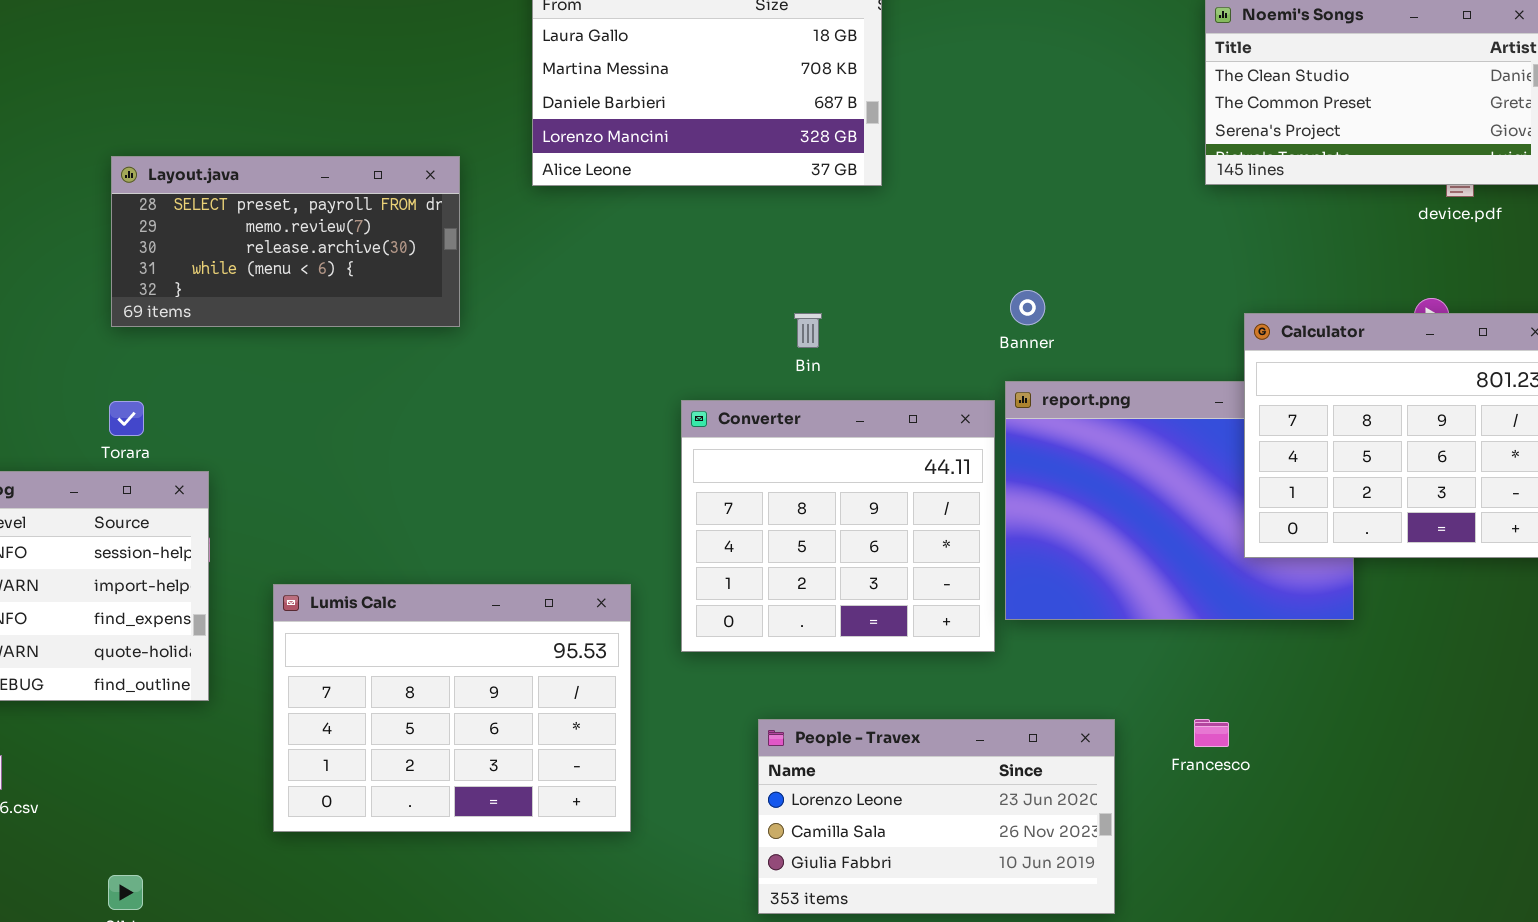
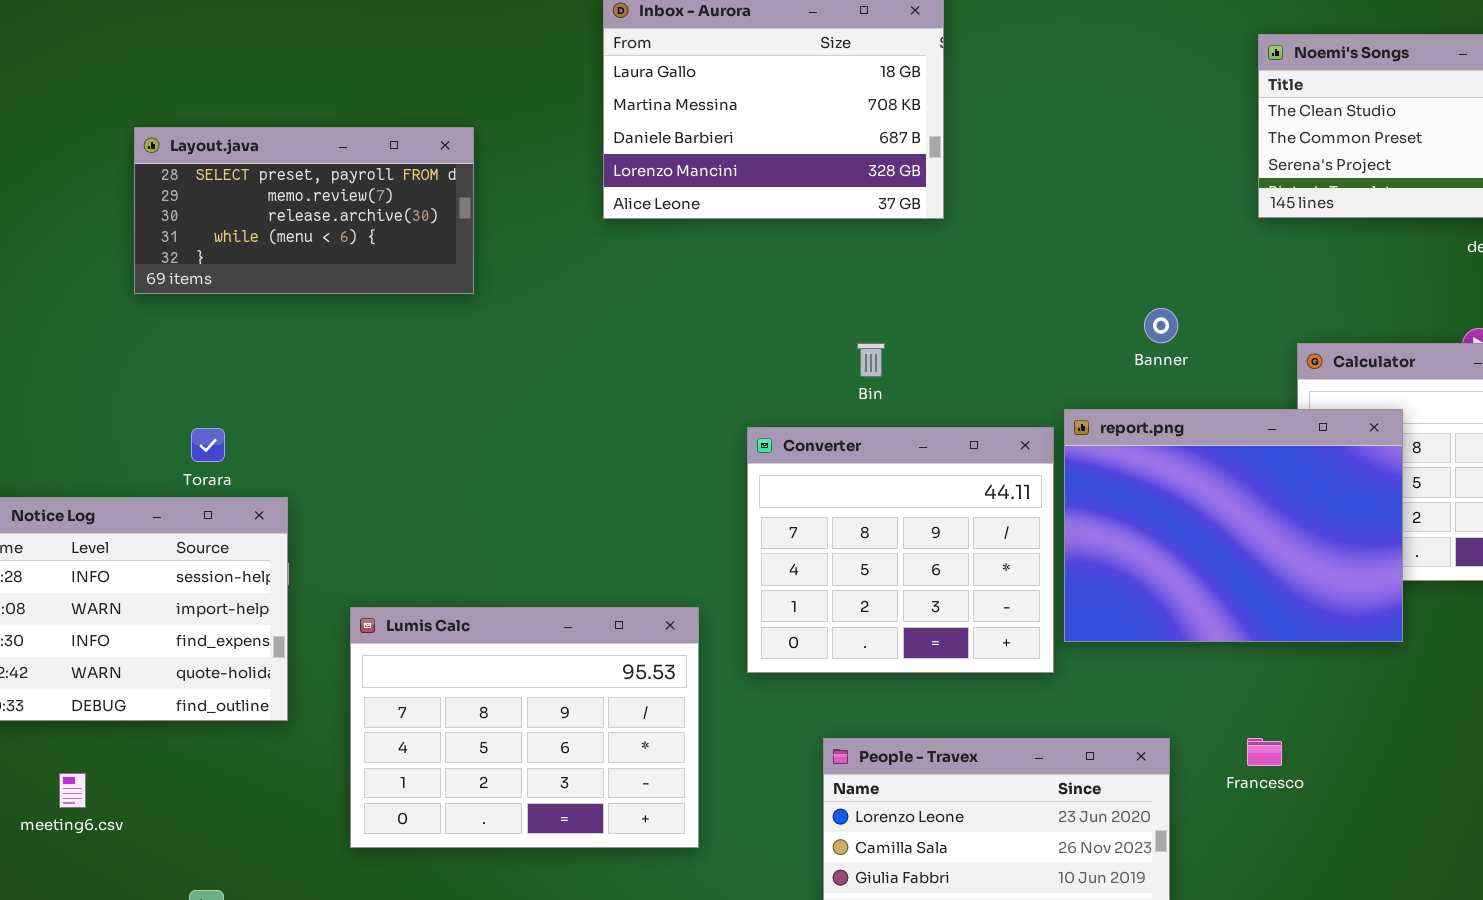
Layout.java: [111,156,460,327] -> [134,127,474,294], moved
Banner: [1010,290,1045,325] -> [1144,308,1178,343], moved
report.png: [1005,381,1354,620] -> [1064,409,1403,642], raised

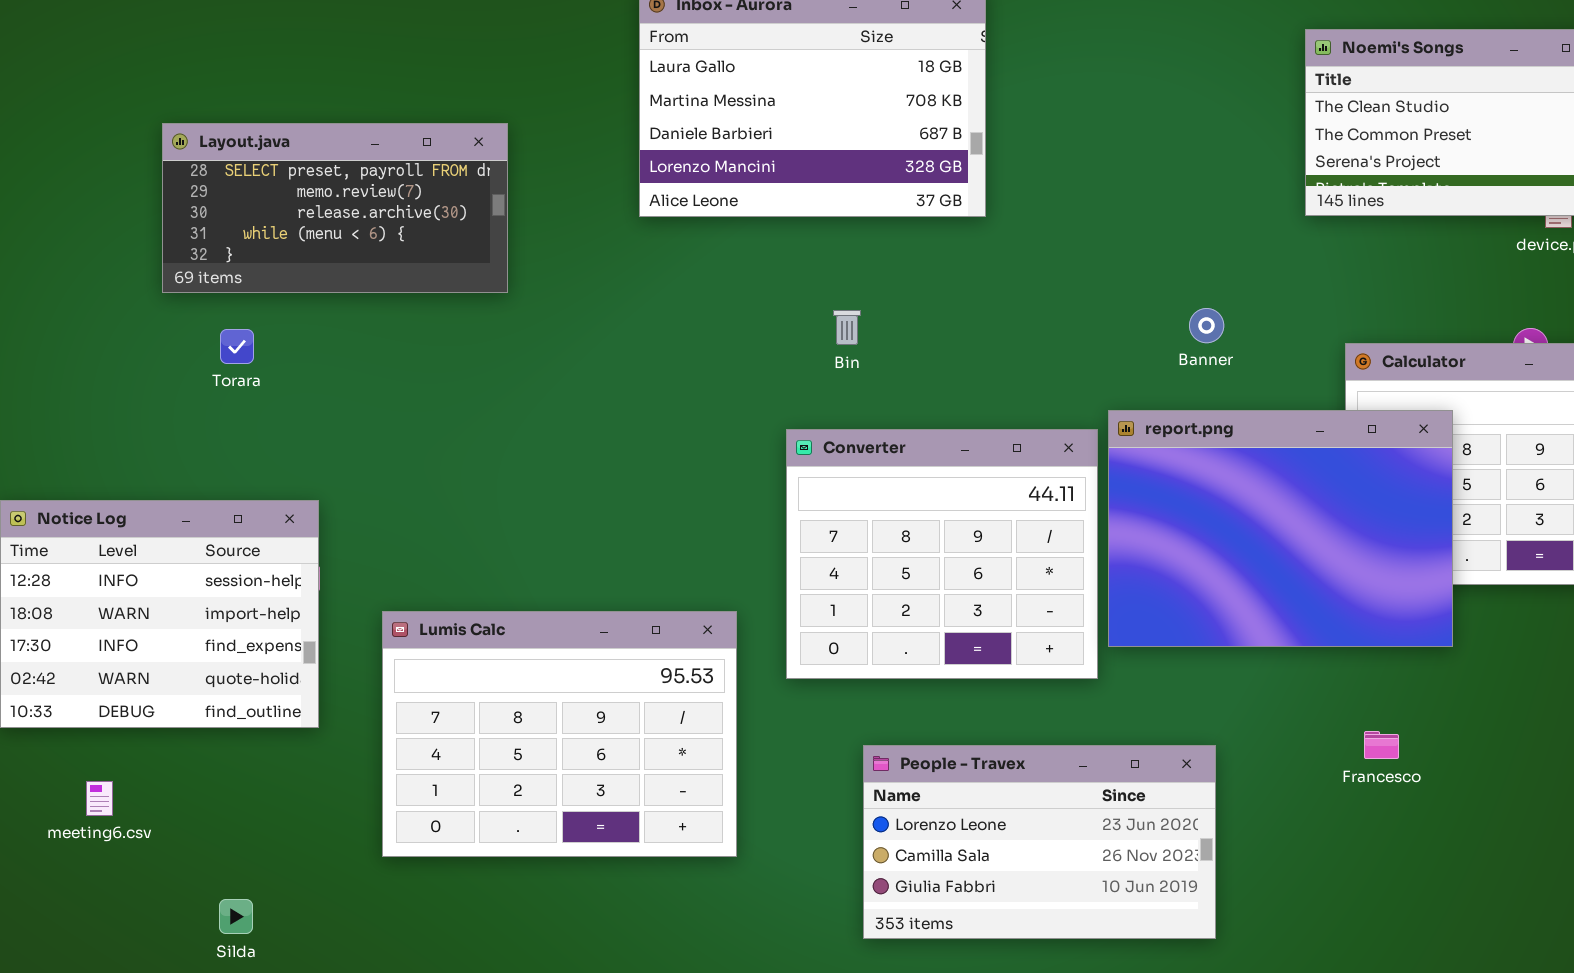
Bin: [857,343,885,377] -> [833,310,861,345], moved
Torara: [191,428,225,462] -> [220,329,254,364], moved
Francesco: [1247,738,1282,766] -> [1364,731,1399,759], moved

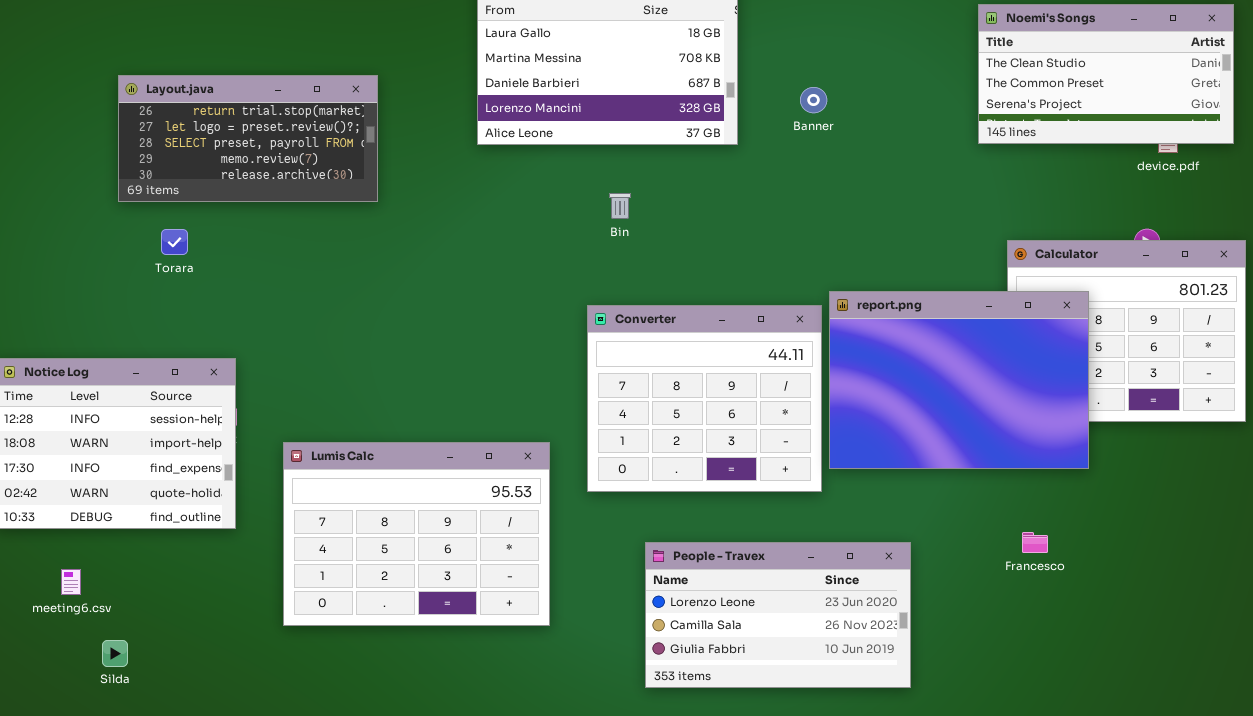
Layout.java: [162,123,508,293] -> [118,75,378,202], scrolled up 2 rows
Banner: [1189,308,1224,343] -> [800,87,827,113], moved
Bin: [833,310,861,345] -> [609,193,631,219], moved
Silda: [219,899,253,934] -> [102,640,128,667], moved

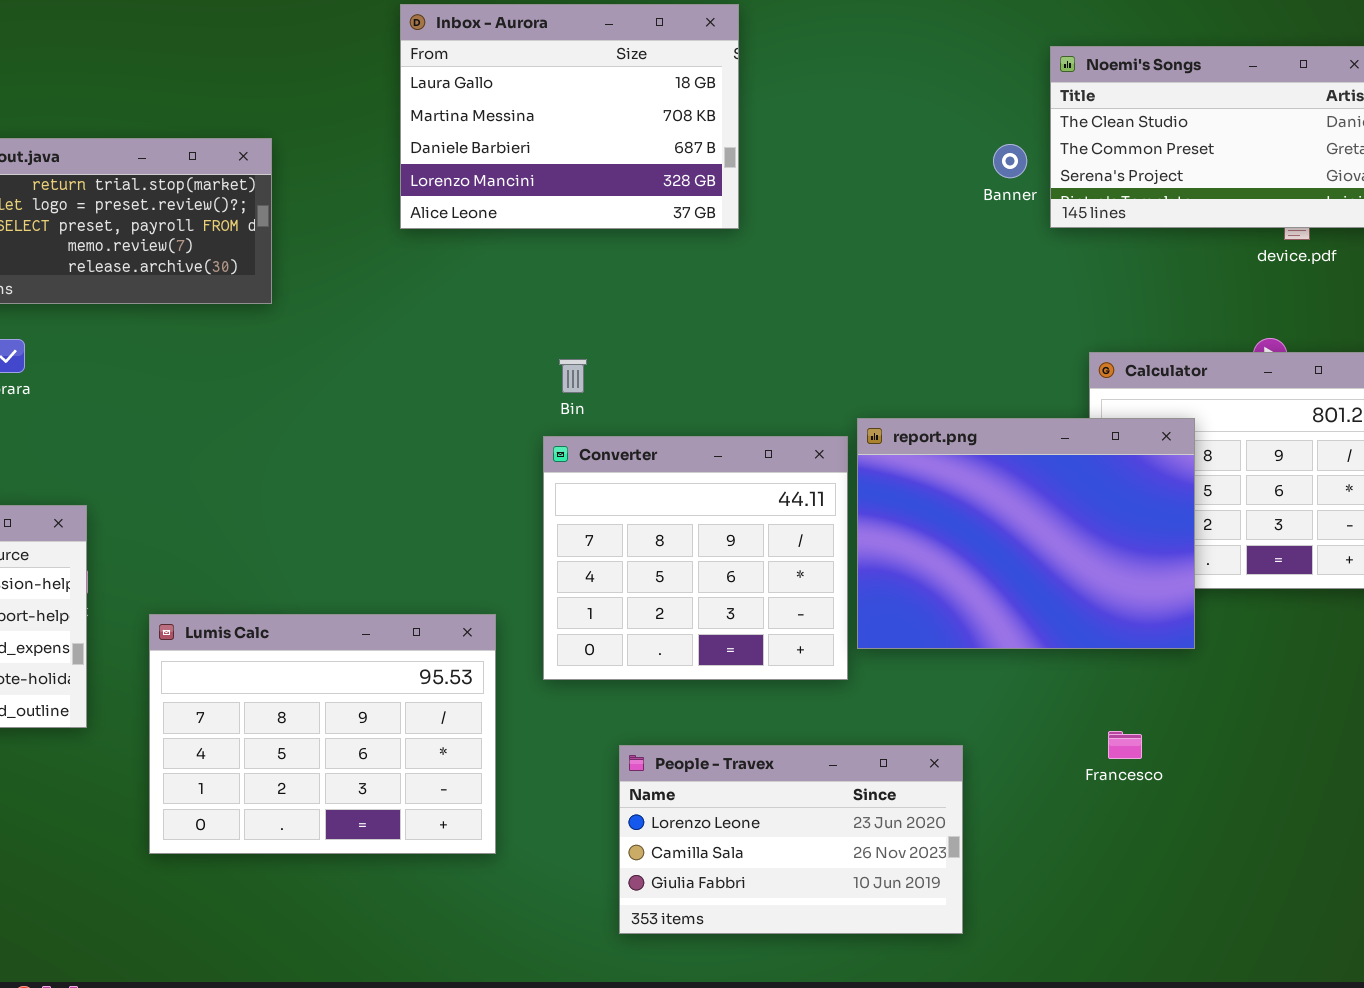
Banner: [800,87,827,113] -> [993,144,1027,178], moved
Bin: [609,193,631,219] -> [559,359,587,393], moved

